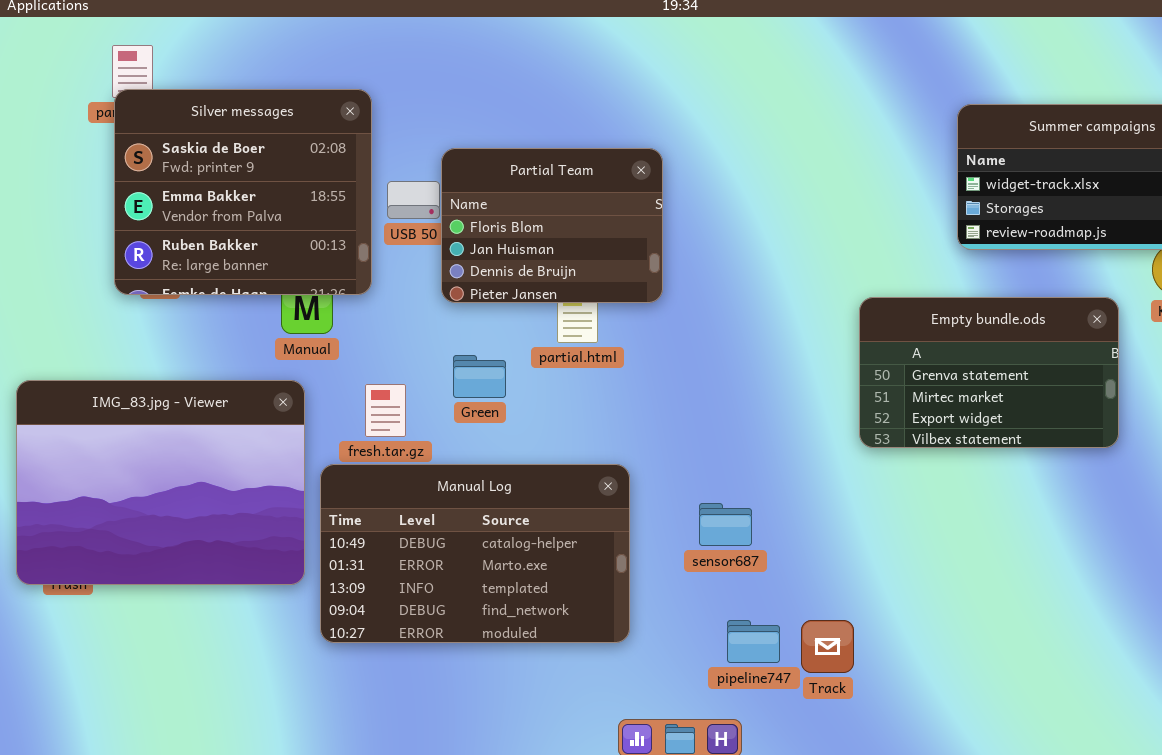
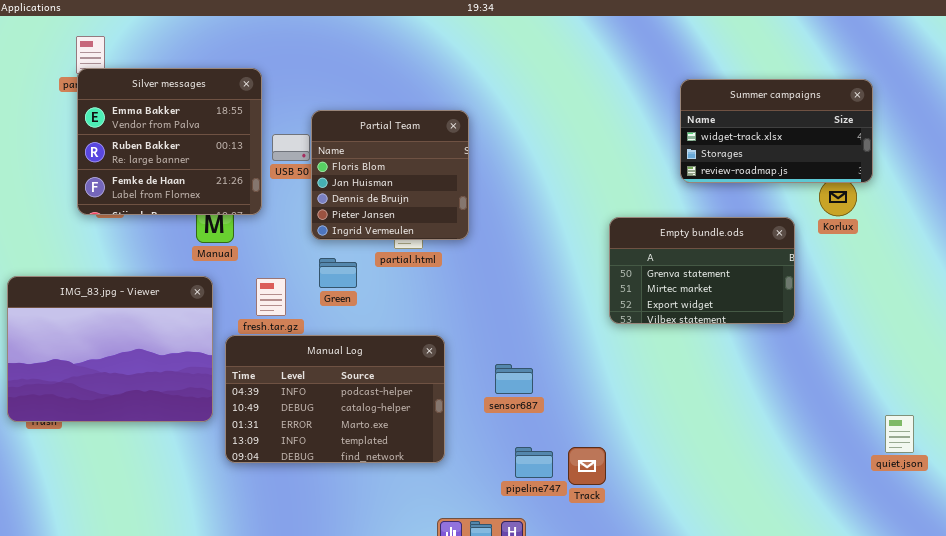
Silver messages: [114,89,372,295] -> [77,68,262,215], scrolled down 1 row
Partial Team: [441,148,663,303] -> [311,110,469,240], resized
Manual Log: [320,464,630,643] -> [225,335,445,463], scrolled up 1 row

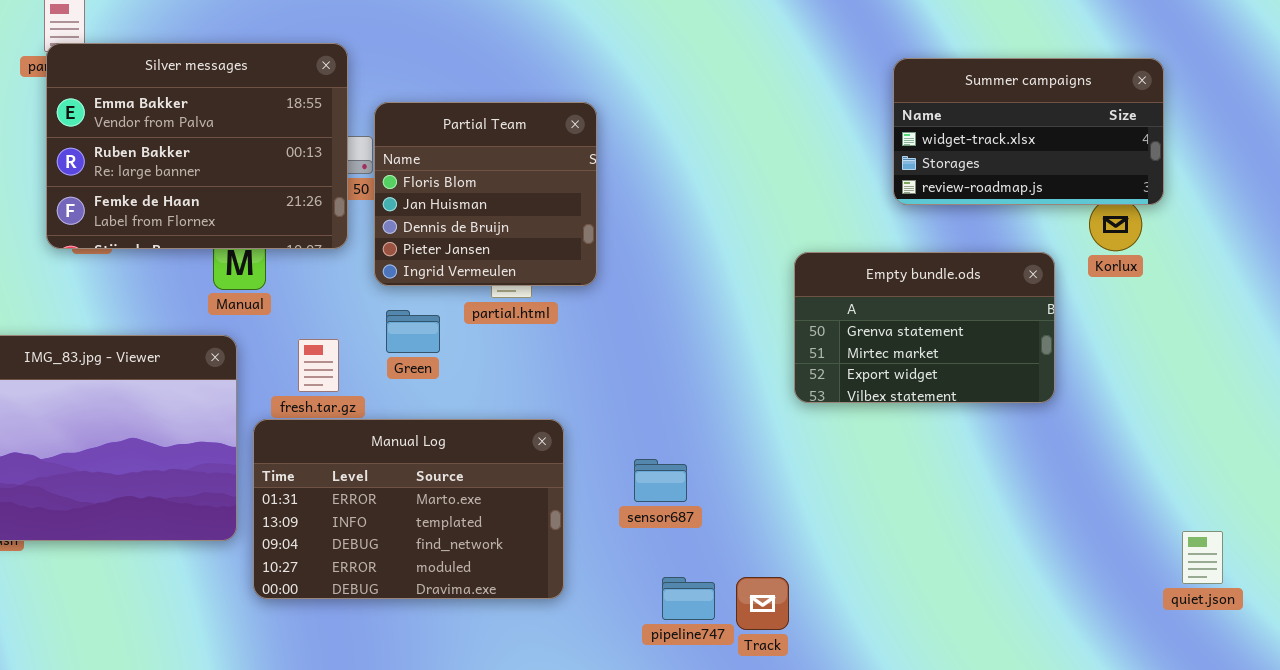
Silver messages: [77,68,262,215] -> [46,43,348,249], resized
Manual Log: [225,335,445,463] -> [253,419,564,599], scrolled down 2 rows

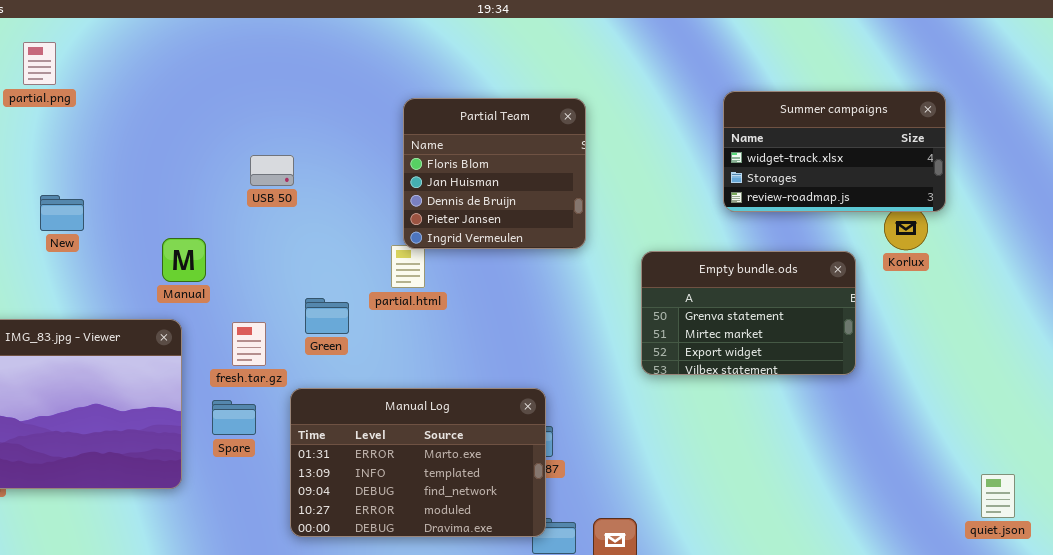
Silver messages: [46,43,348,249] -> none, closed
Partial Team: [374,102,597,286] -> [403,98,586,249], moved
Manual Log: [253,419,564,599] -> [290,388,546,537], moved
quiet.json: [1182,531,1223,584] -> [981,474,1015,518], moved

